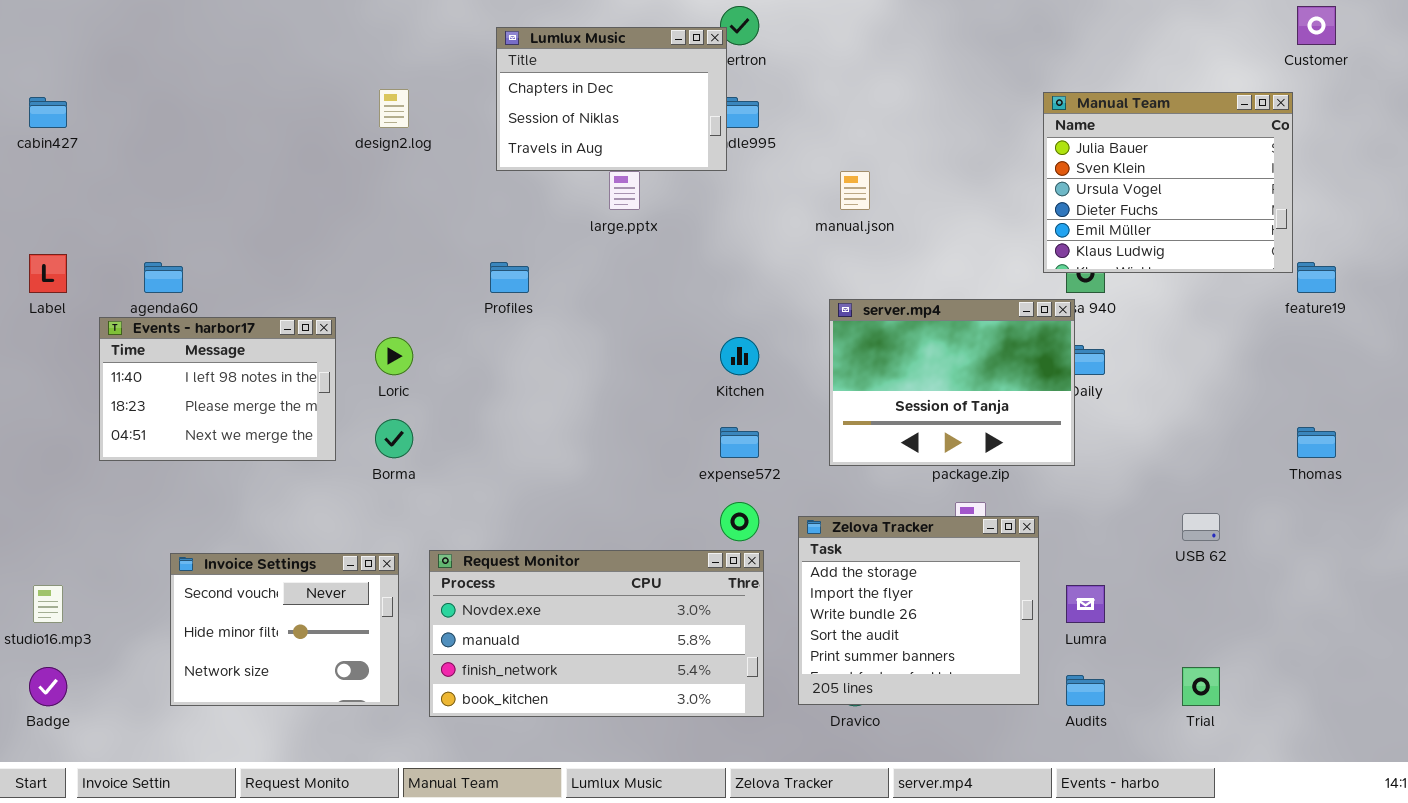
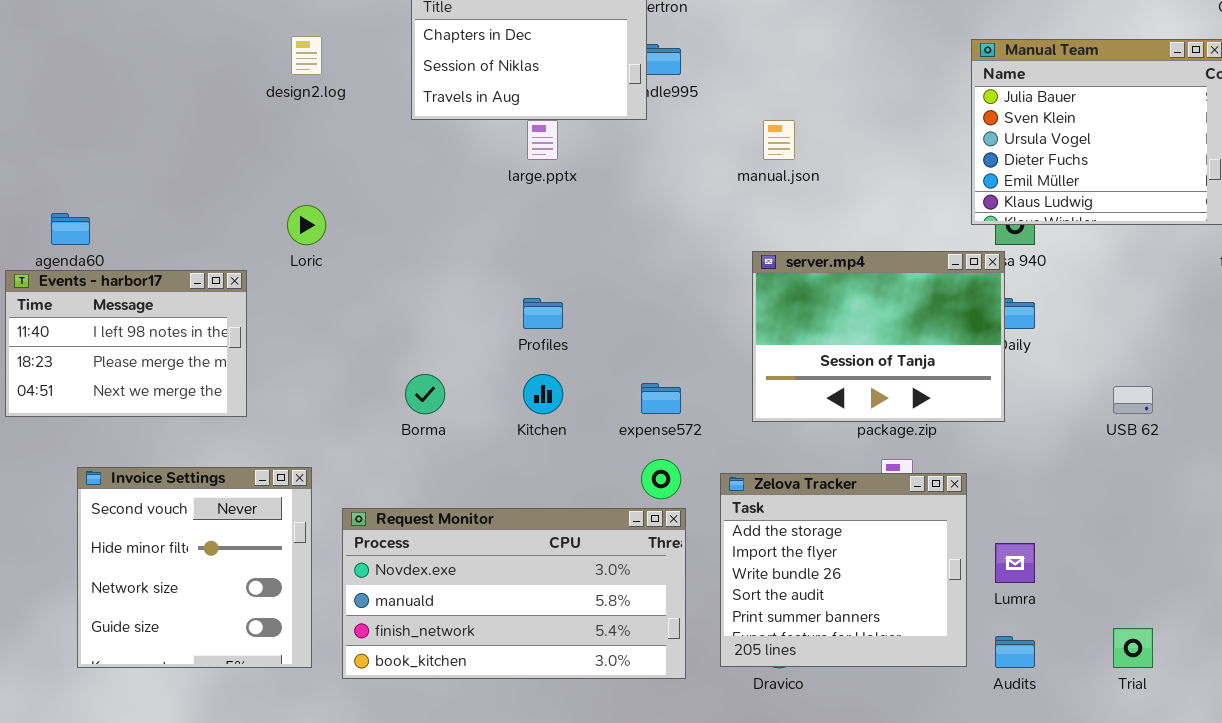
Profiles: [490,262,529,293] -> [523,298,563,329], moved
Loric: [375,337,413,375] -> [287,205,326,245], moved
Kitchen: [720,337,759,375] -> [523,374,563,414], moved
Borma: [375,419,413,458] -> [405,374,445,414], moved
USB 62: [1182,513,1220,541] -> [1113,386,1153,414], moved
Invoice Settings: [170,553,399,706] -> [77,467,312,668], resized

